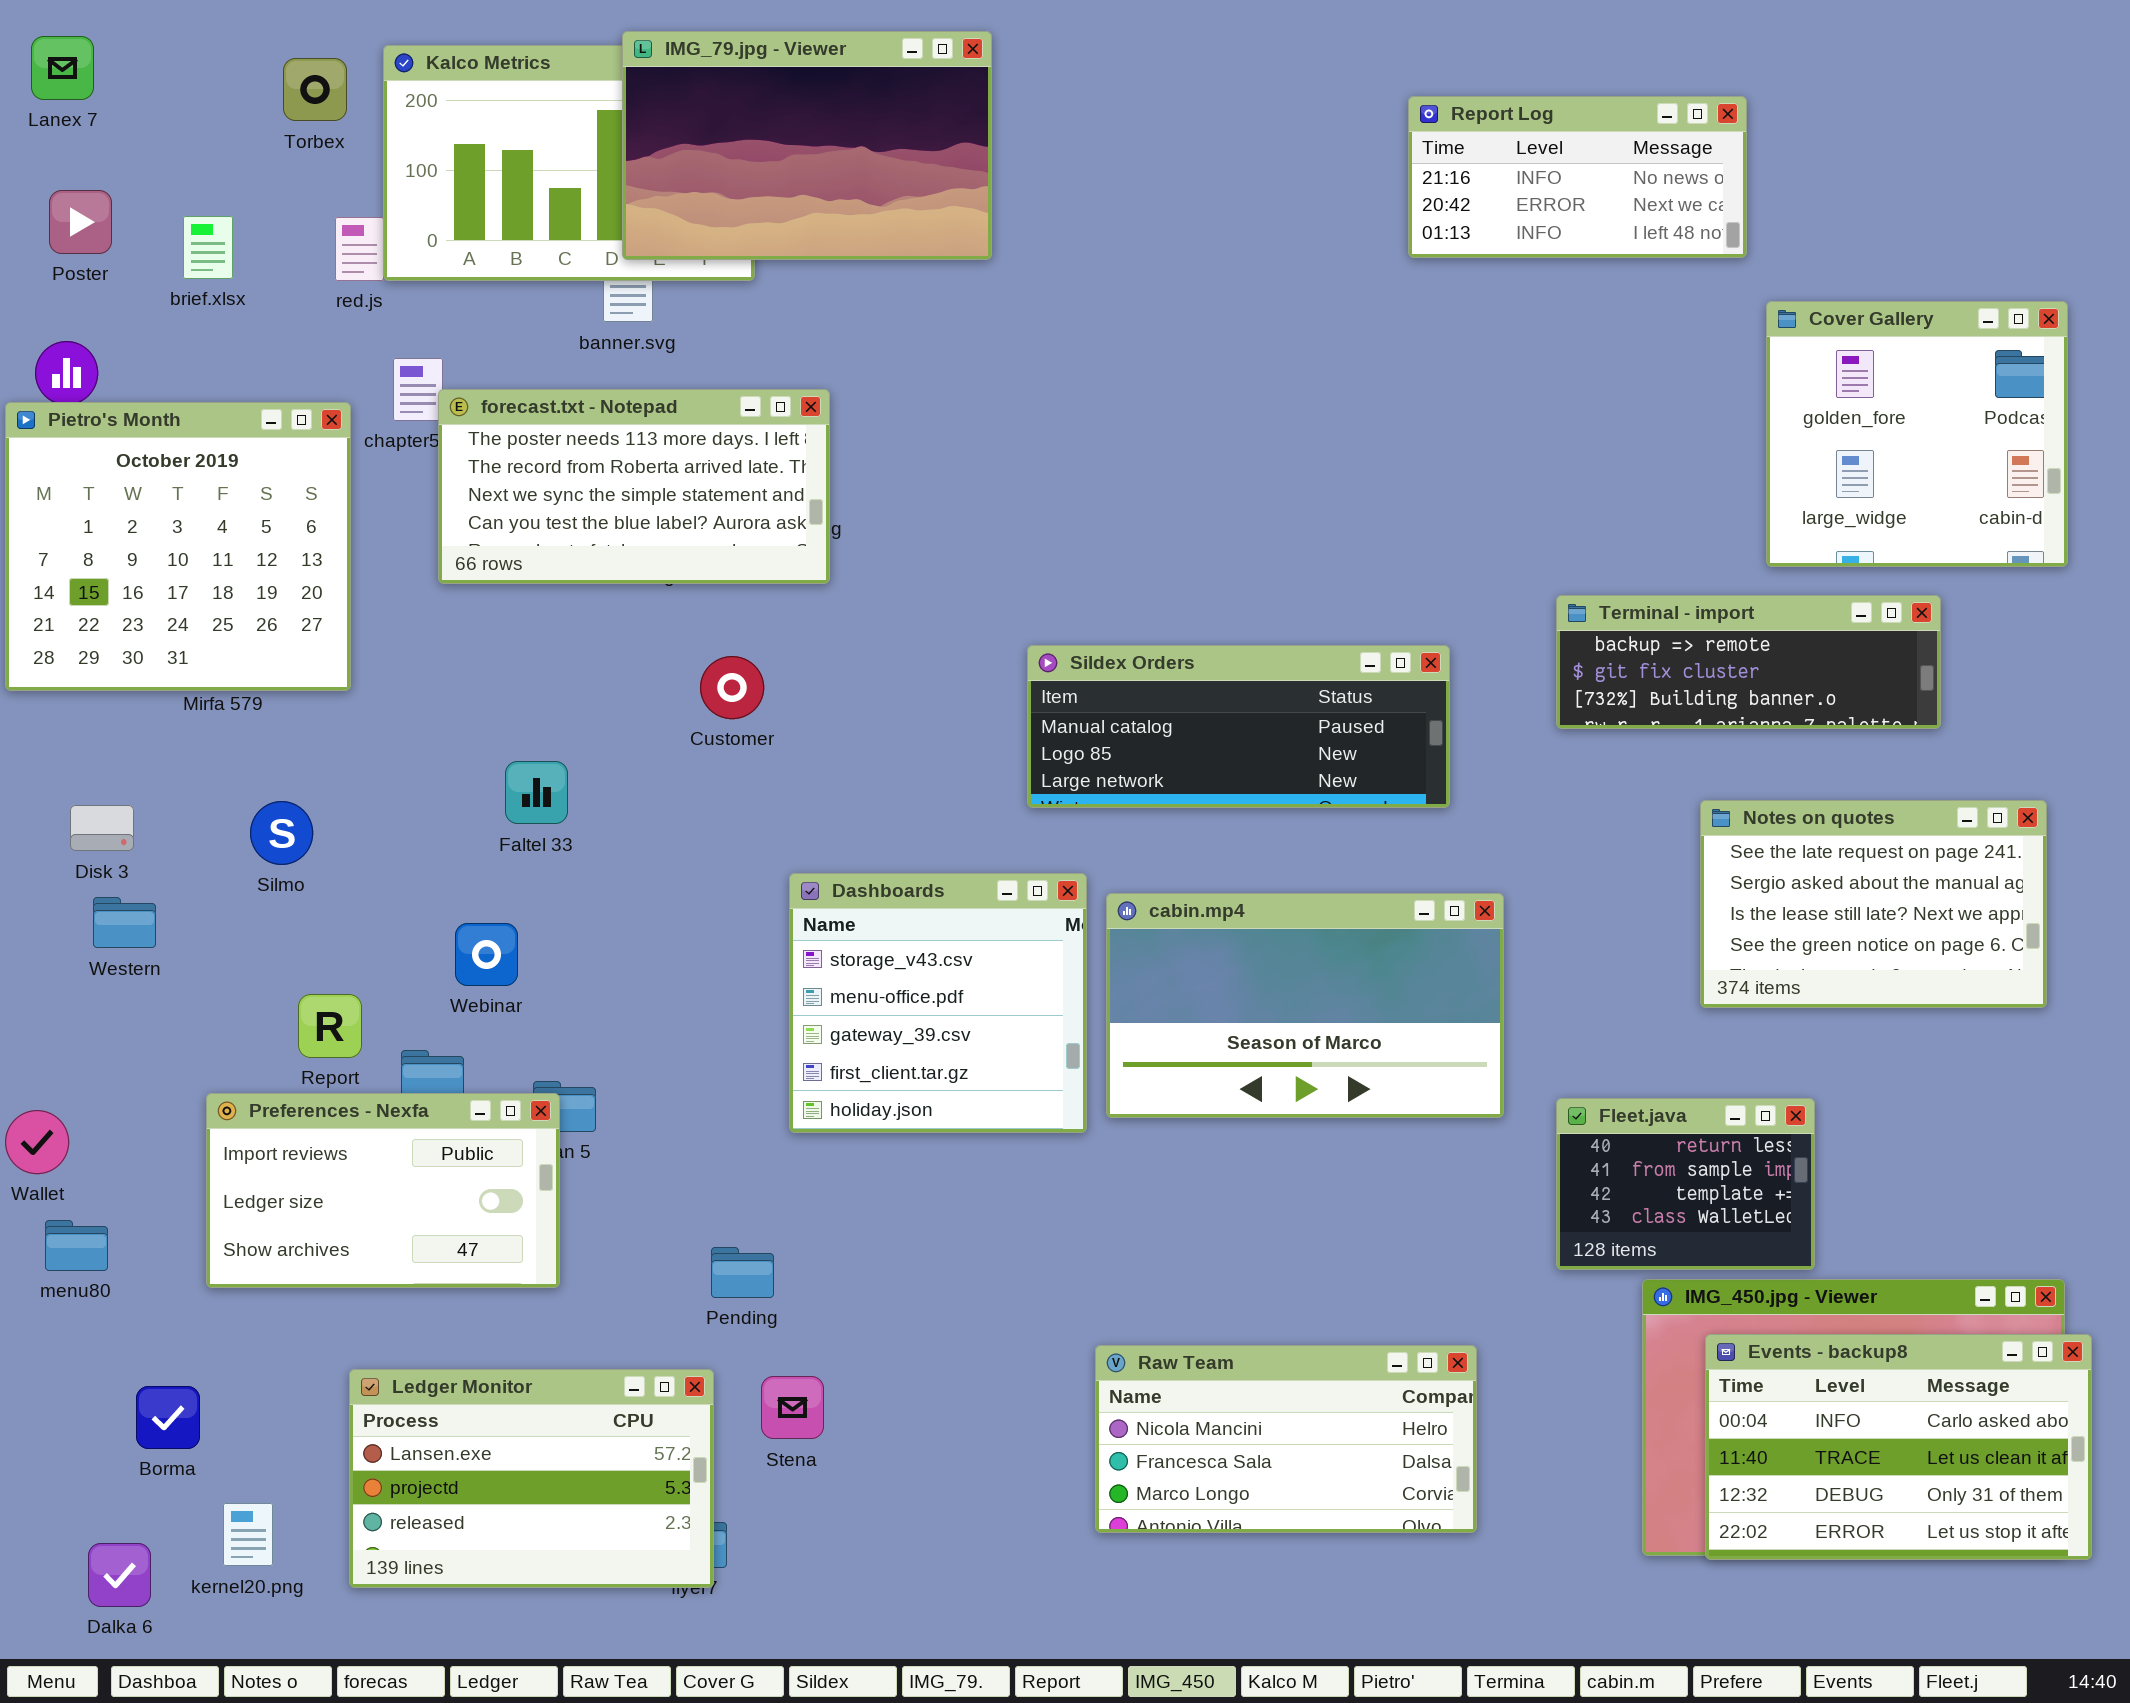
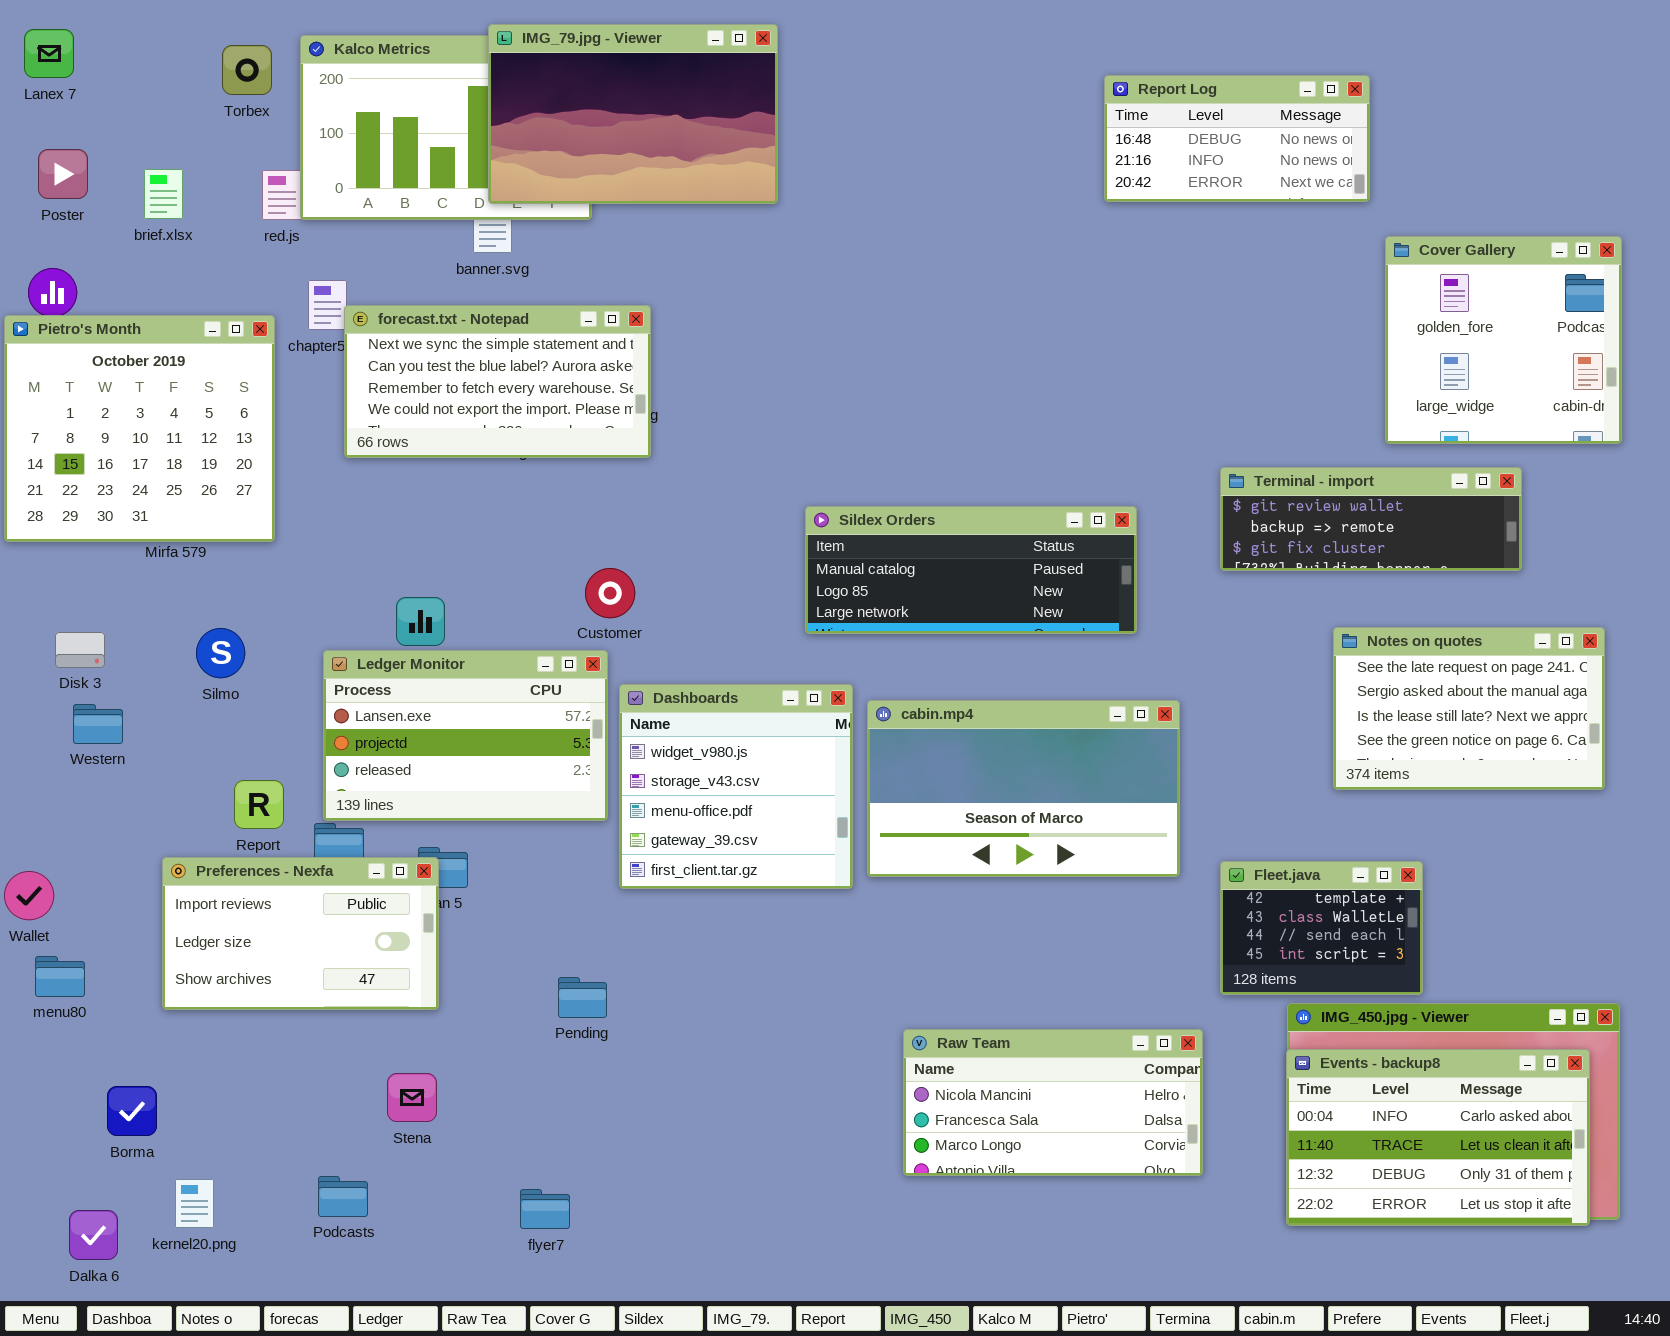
Report Log: [1408,96,1747,258] -> [1104,75,1370,202], scrolled up 1 row
forecast.txt - Notepad: [438,389,830,584] -> [344,305,651,458], scrolled down 2 rows
Terminal - import: [1556,595,1941,729] -> [1220,467,1522,571], scrolled up 1 row
Customer: [700,656,764,719] -> [585,568,635,618], moved
Dashboards: [789,873,1087,1133] -> [619,684,853,889], scrolled up 1 row
Fleet.java: [1556,1098,1815,1270] -> [1220,861,1423,995], scrolled down 2 rows
Events - backup8: [1705,1334,2092,1560] -> [1286,1049,1590,1226], moved
Raw Team: [1095,1345,1477,1533] -> [903,1029,1203,1176], moved
Ledger Monitor: [349,1369,714,1588] -> [323,650,608,821], moved
Stena: [761,1376,824,1439] -> [387,1073,437,1122], moved

